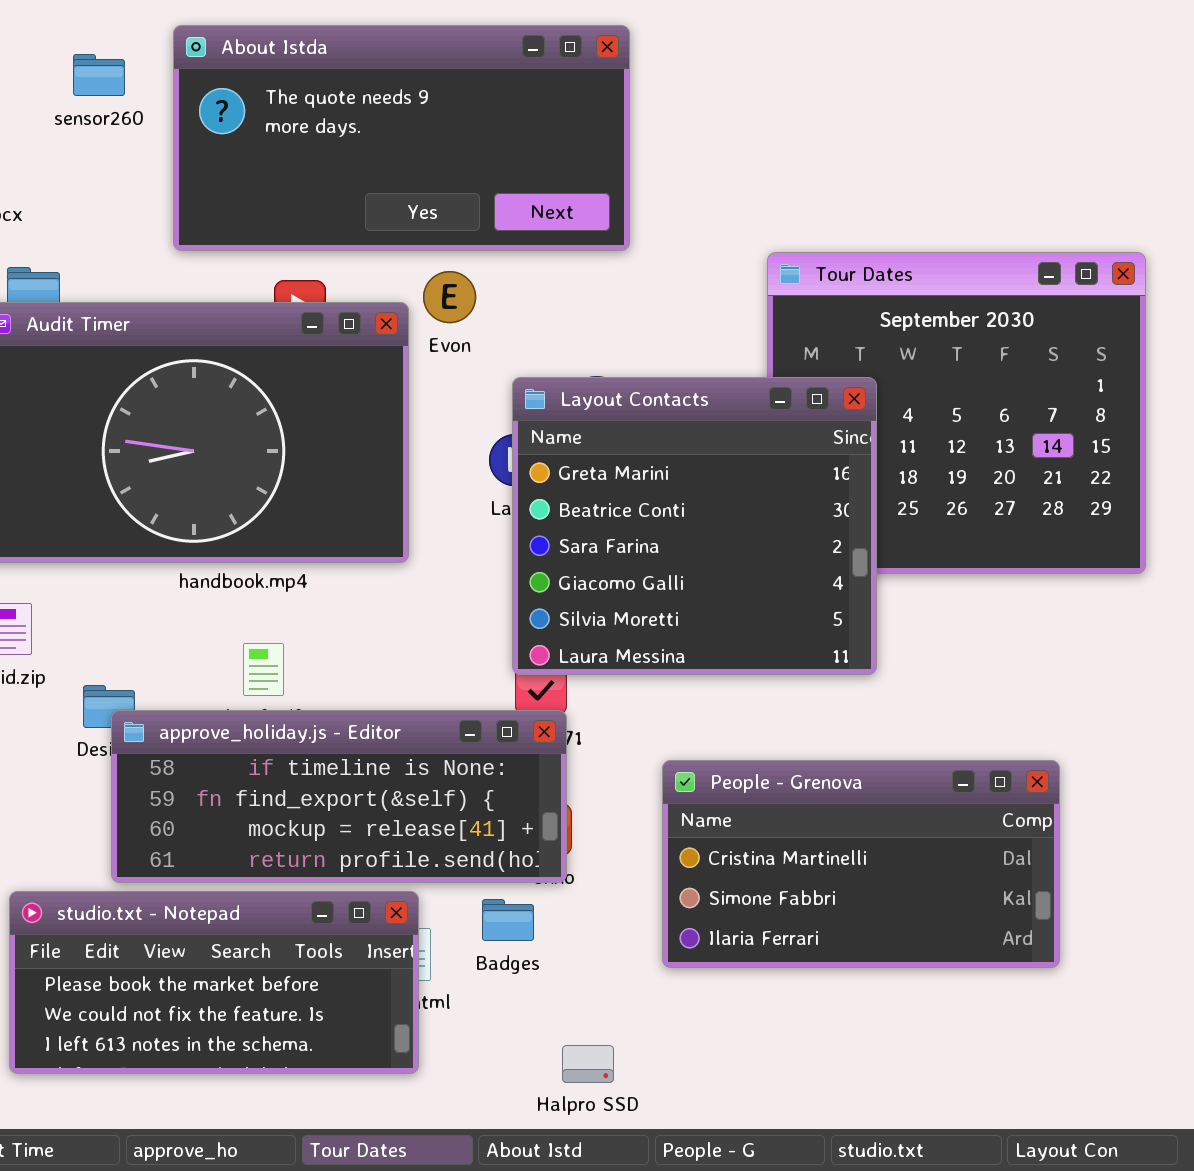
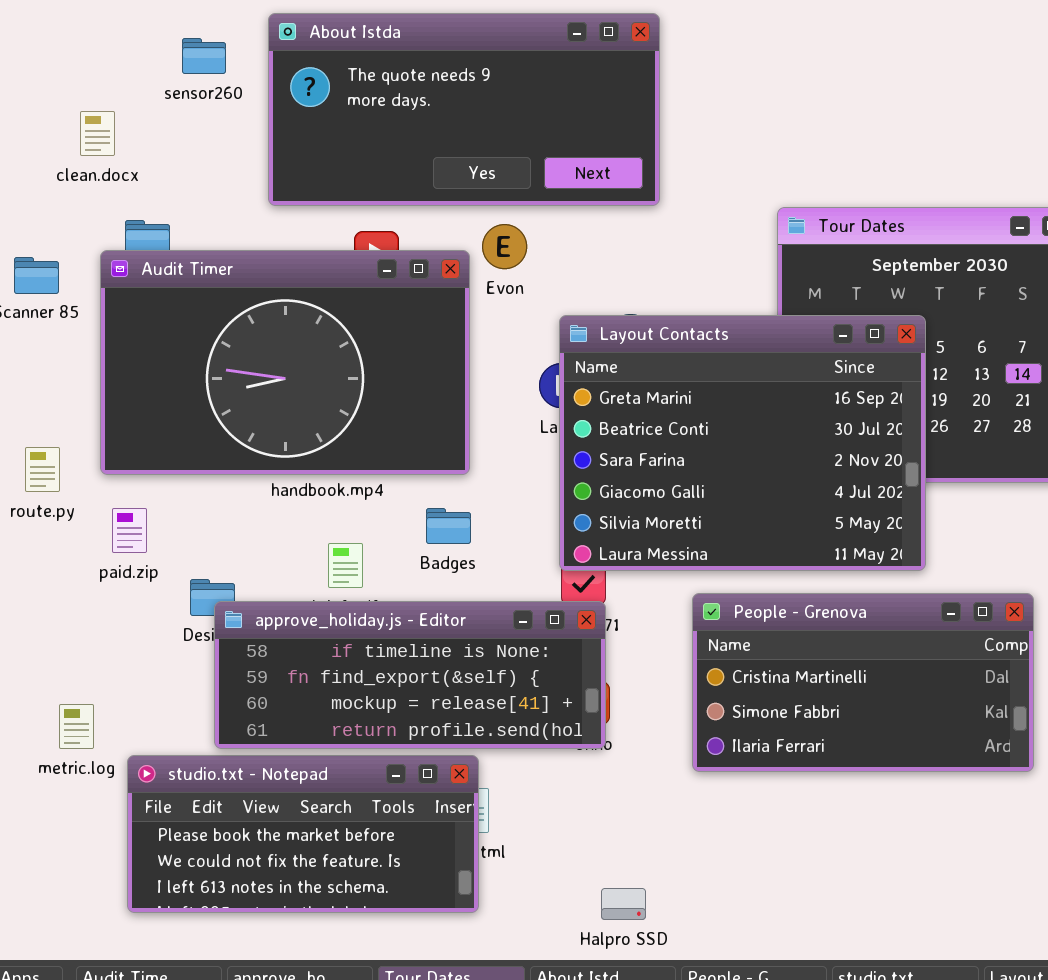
Layout Contacts: [512,377,877,675] -> [559,315,926,571], resized
People - Grenova: [662,760,1060,968] -> [692,593,1034,772], moved
Badges: [482,899,534,941] -> [426,508,471,544], moved

